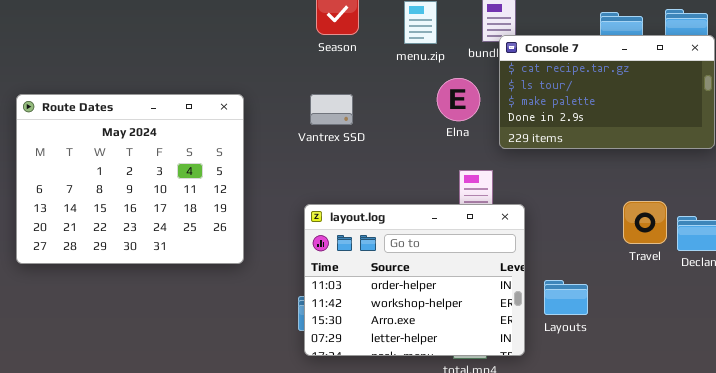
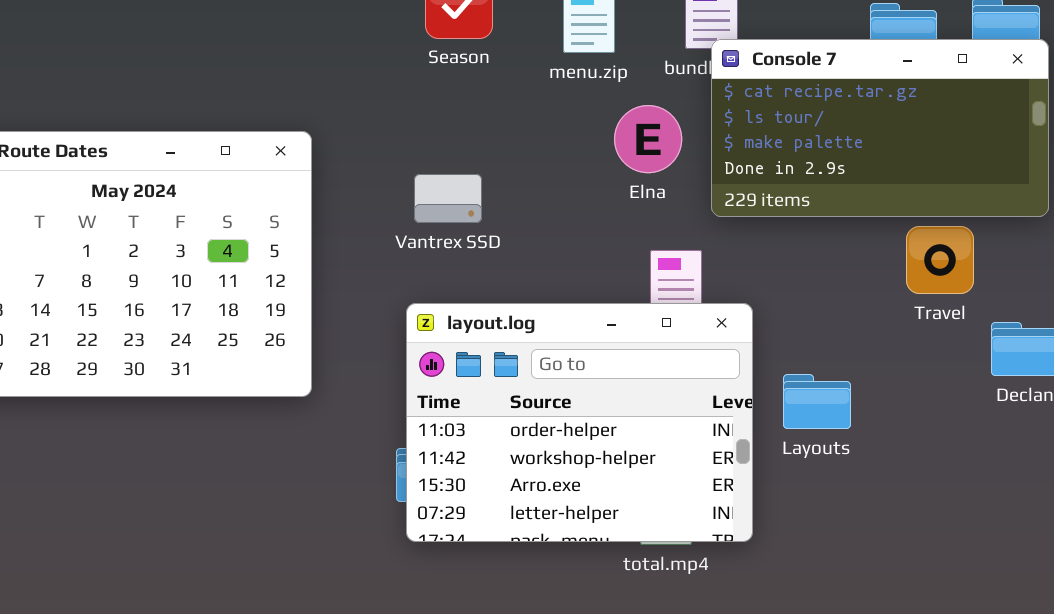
Vantrex SSD: [310,94,353,125] -> [414,174,482,223], moved
Travel: [623,201,667,244] -> [906,226,974,294], moved
Layouts: [544,280,588,315] -> [783,374,851,429], moved

